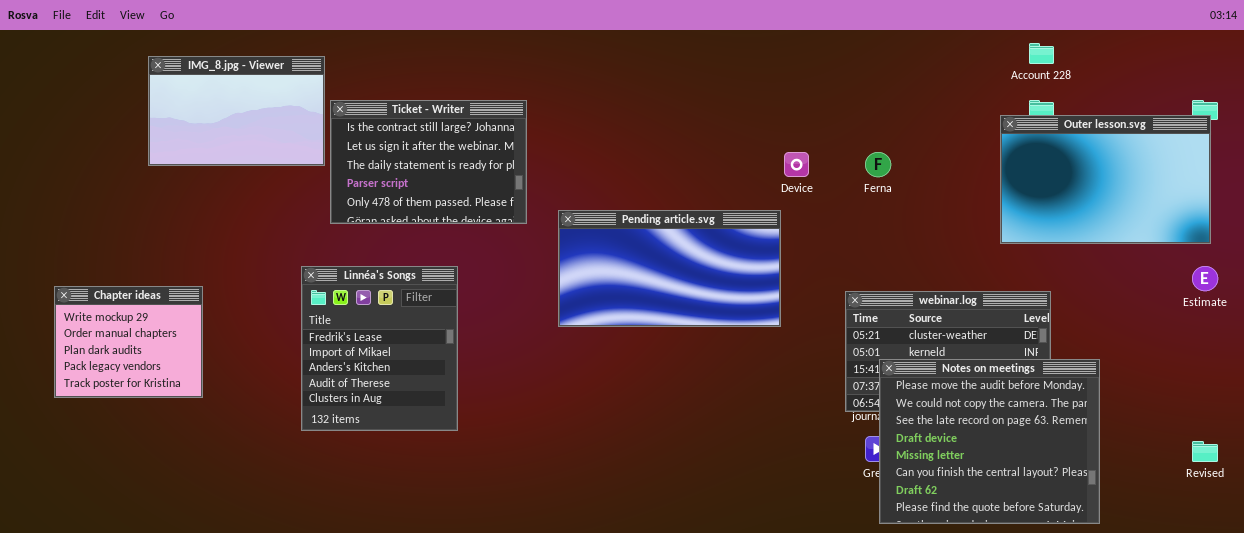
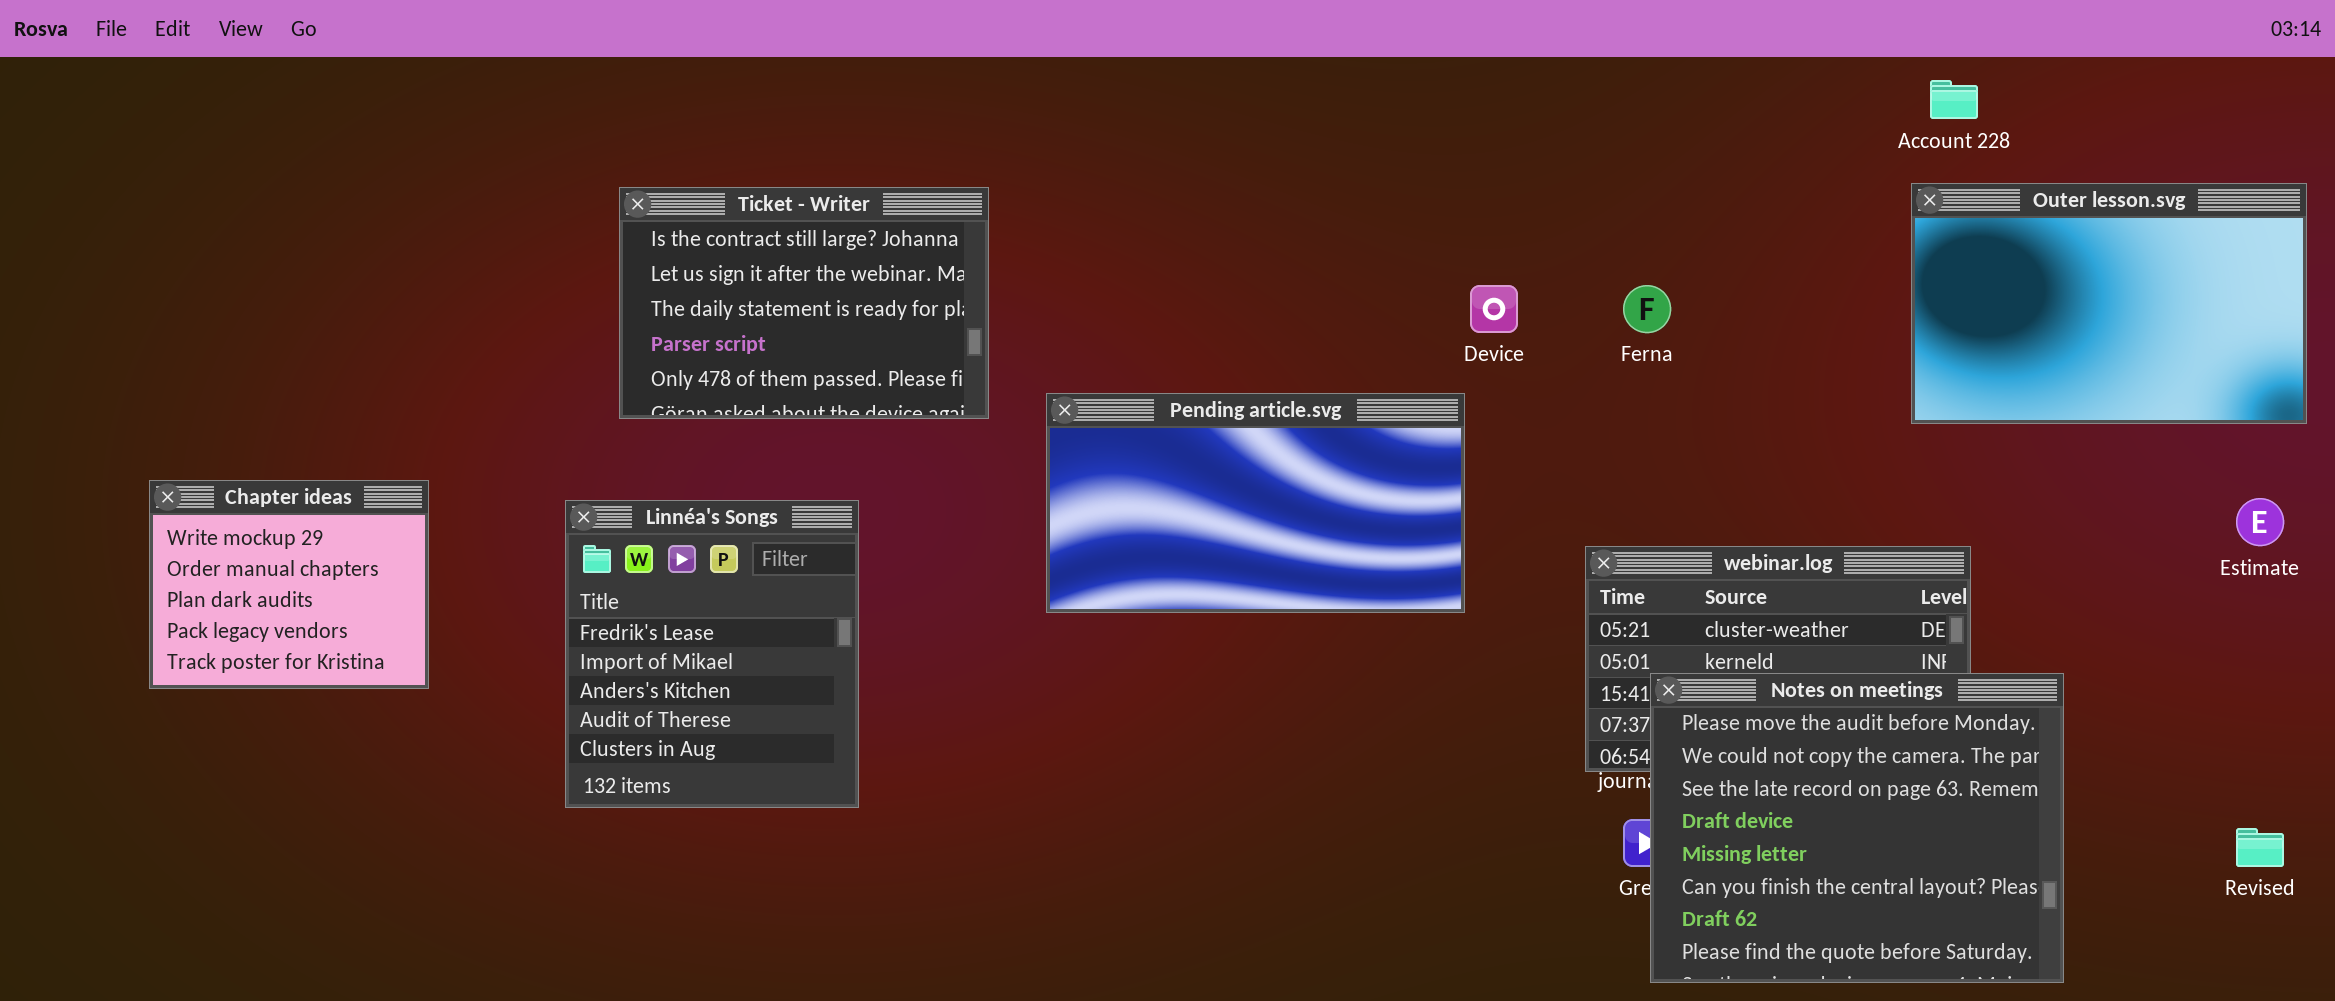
IMG_8.jpg - Viewer: [148,56,325,166] -> none, closed
Outer lesson.svg: [1000,115,1211,244] -> [1911,183,2307,424], moved
Chapter ideas: [54,286,203,398] -> [149,480,429,689], moved

